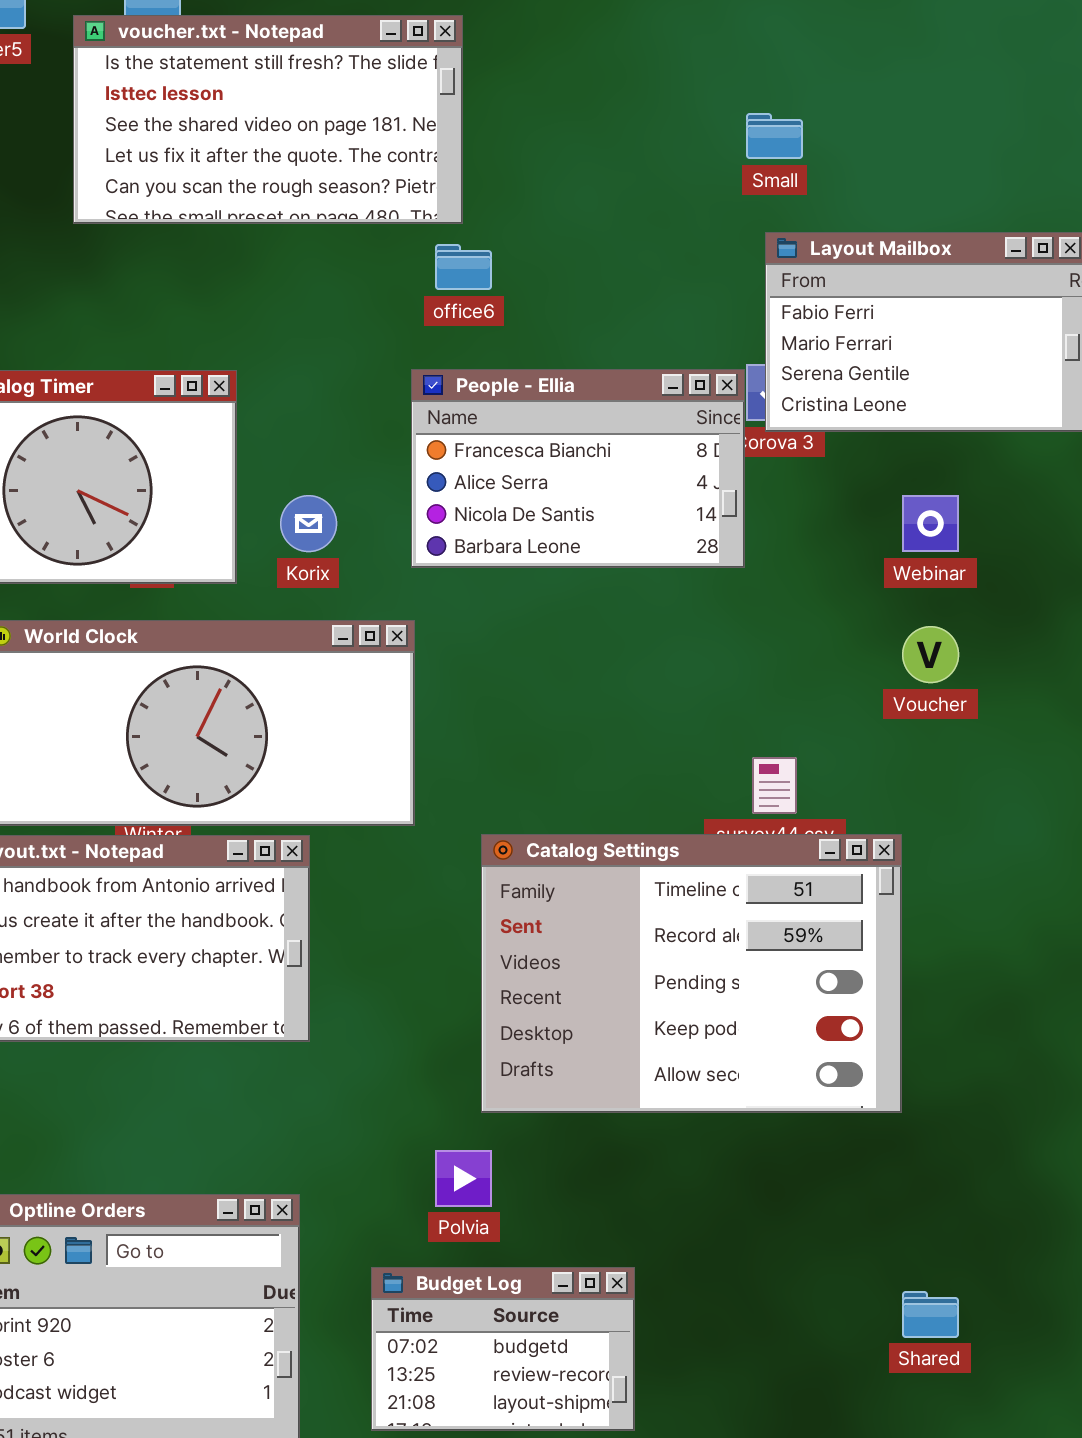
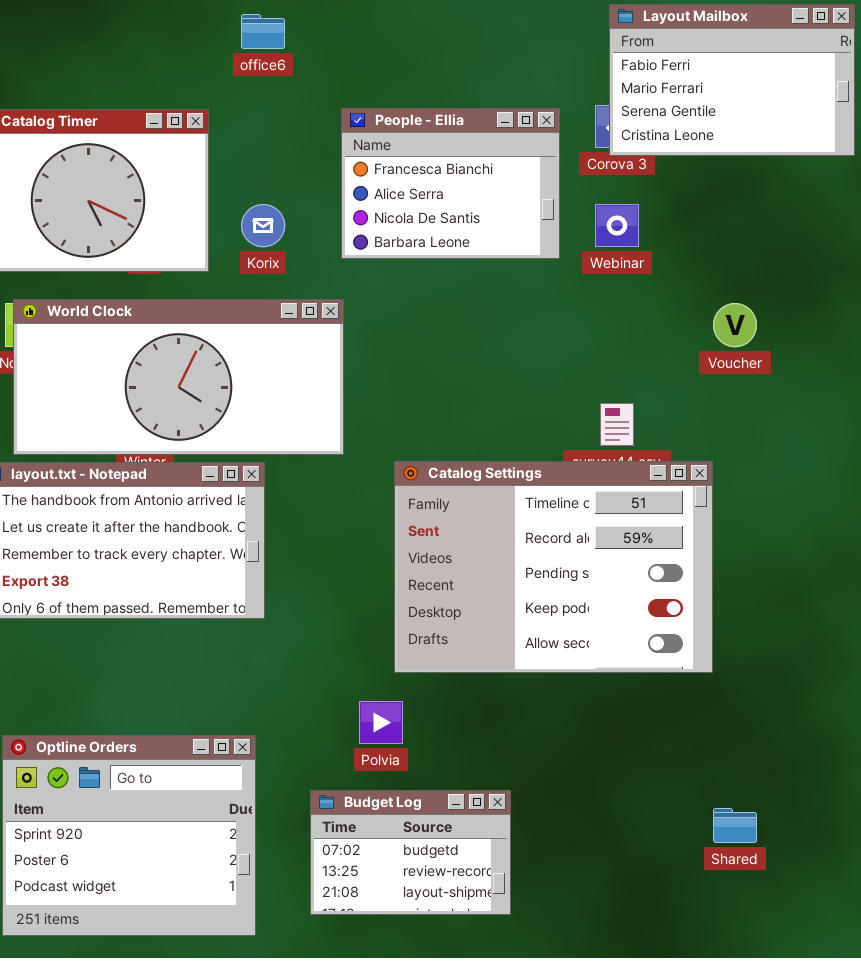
office6: [435,244,492,290] -> [241,14,285,49], moved
People - Ellia: [411,369,745,568] -> [341,108,560,259], resized
Webinar: [902,495,959,552] -> [595,204,639,247], moved

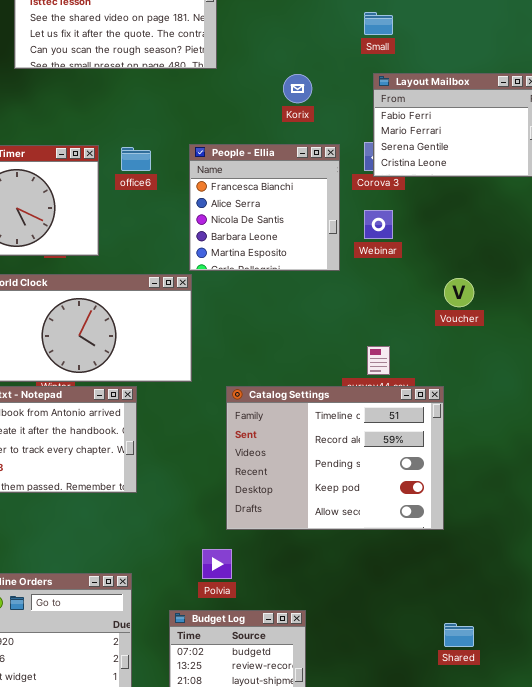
office6: [241,14,285,49] -> [121,147,151,171], moved
People - Ellia: [341,108,560,259] -> [189,144,340,271], resized
Korix: [241,204,285,247] -> [283,74,312,103], moved

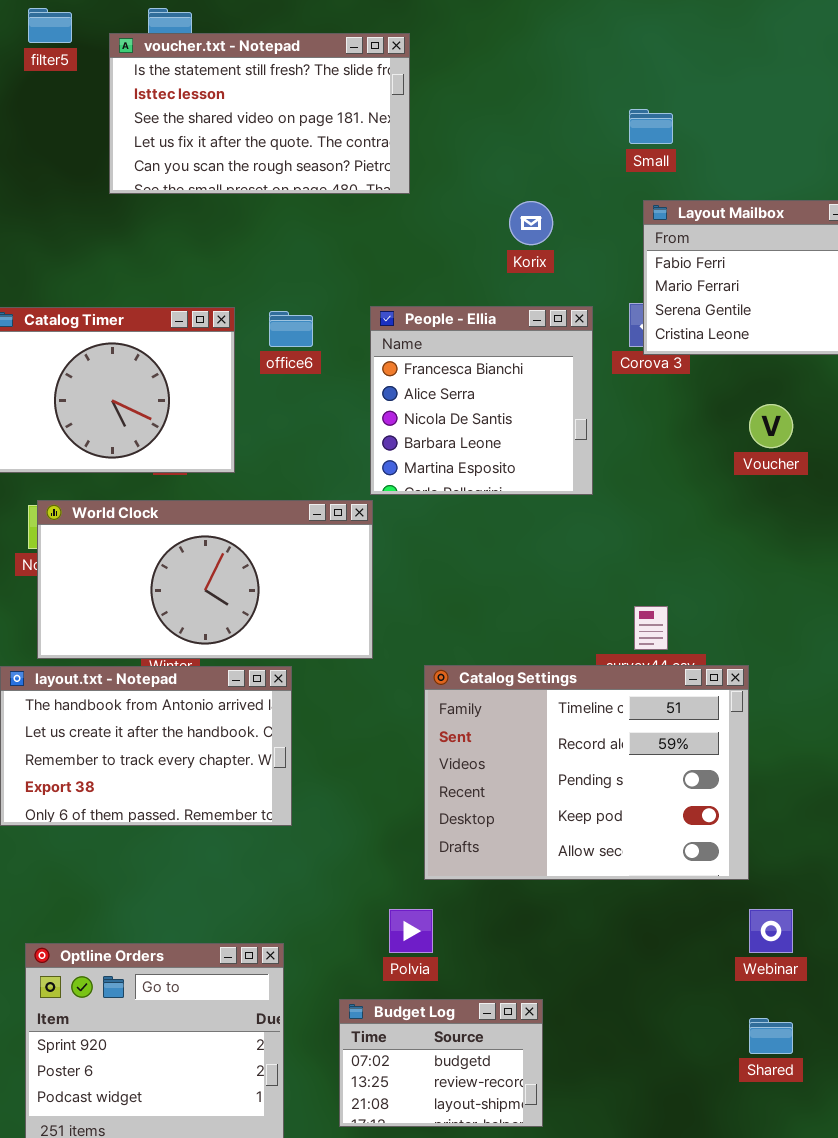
Webinar: [364,210,393,239] -> [749,909,793,953], moved
Voucher: [444,278,474,307] -> [749,404,793,448], moved

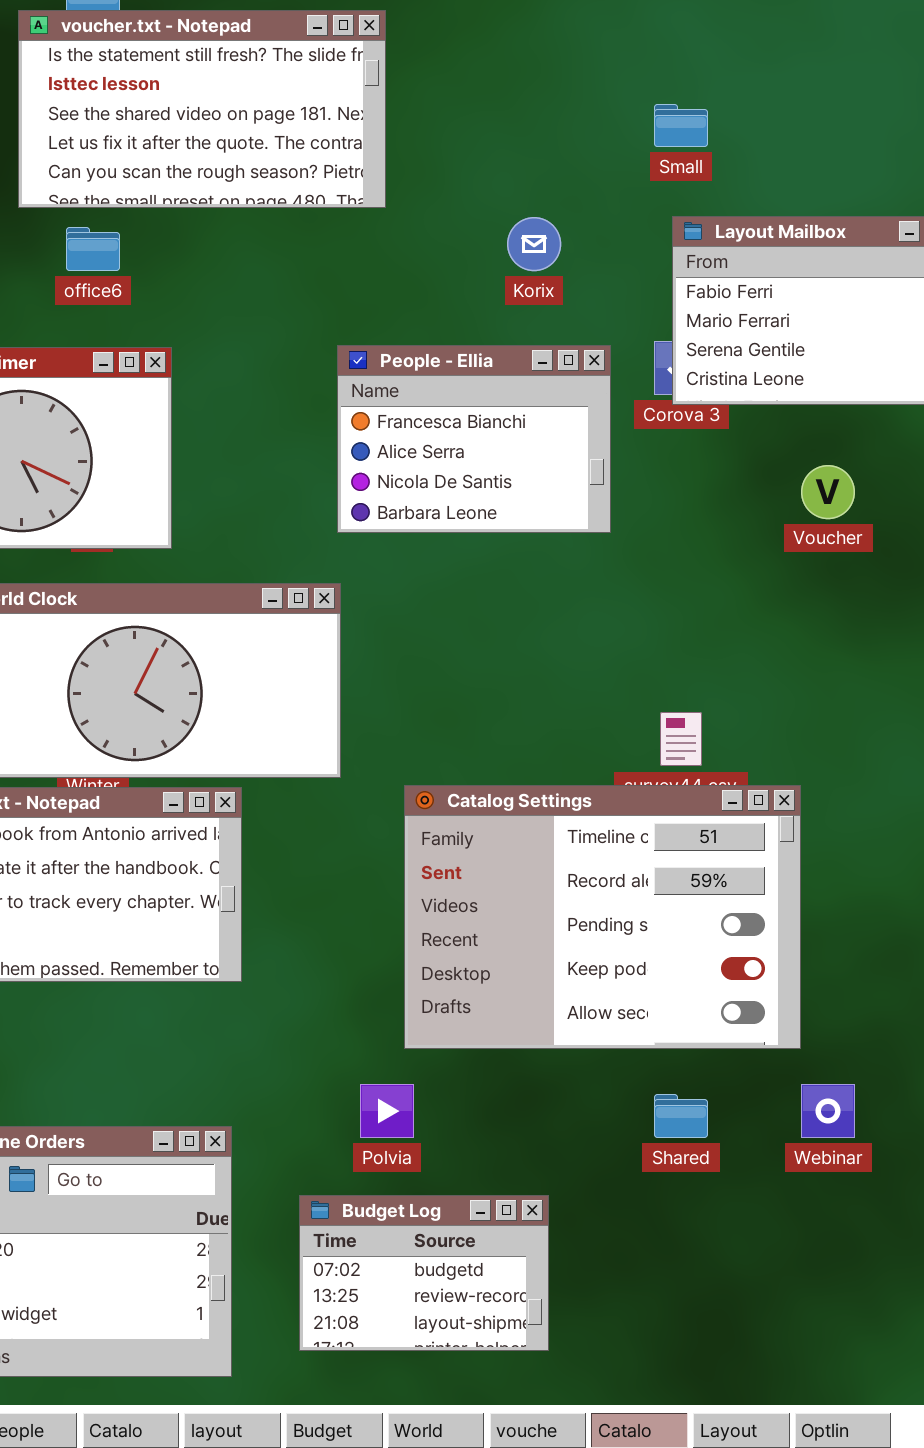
People - Ellia: [370,306,593,495] -> [337,345,611,533], resized
office6: [269,311,313,347] -> [66,227,120,271], moved
Shared: [749,1018,793,1054] -> [654,1094,708,1138], moved

